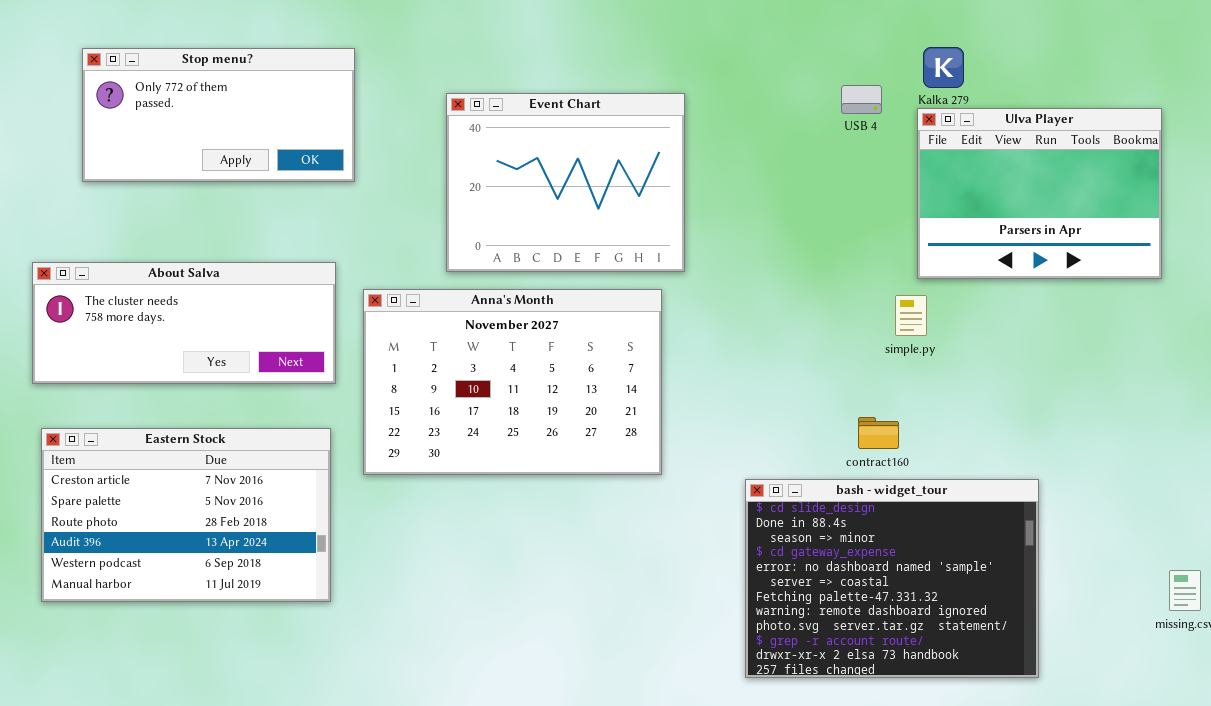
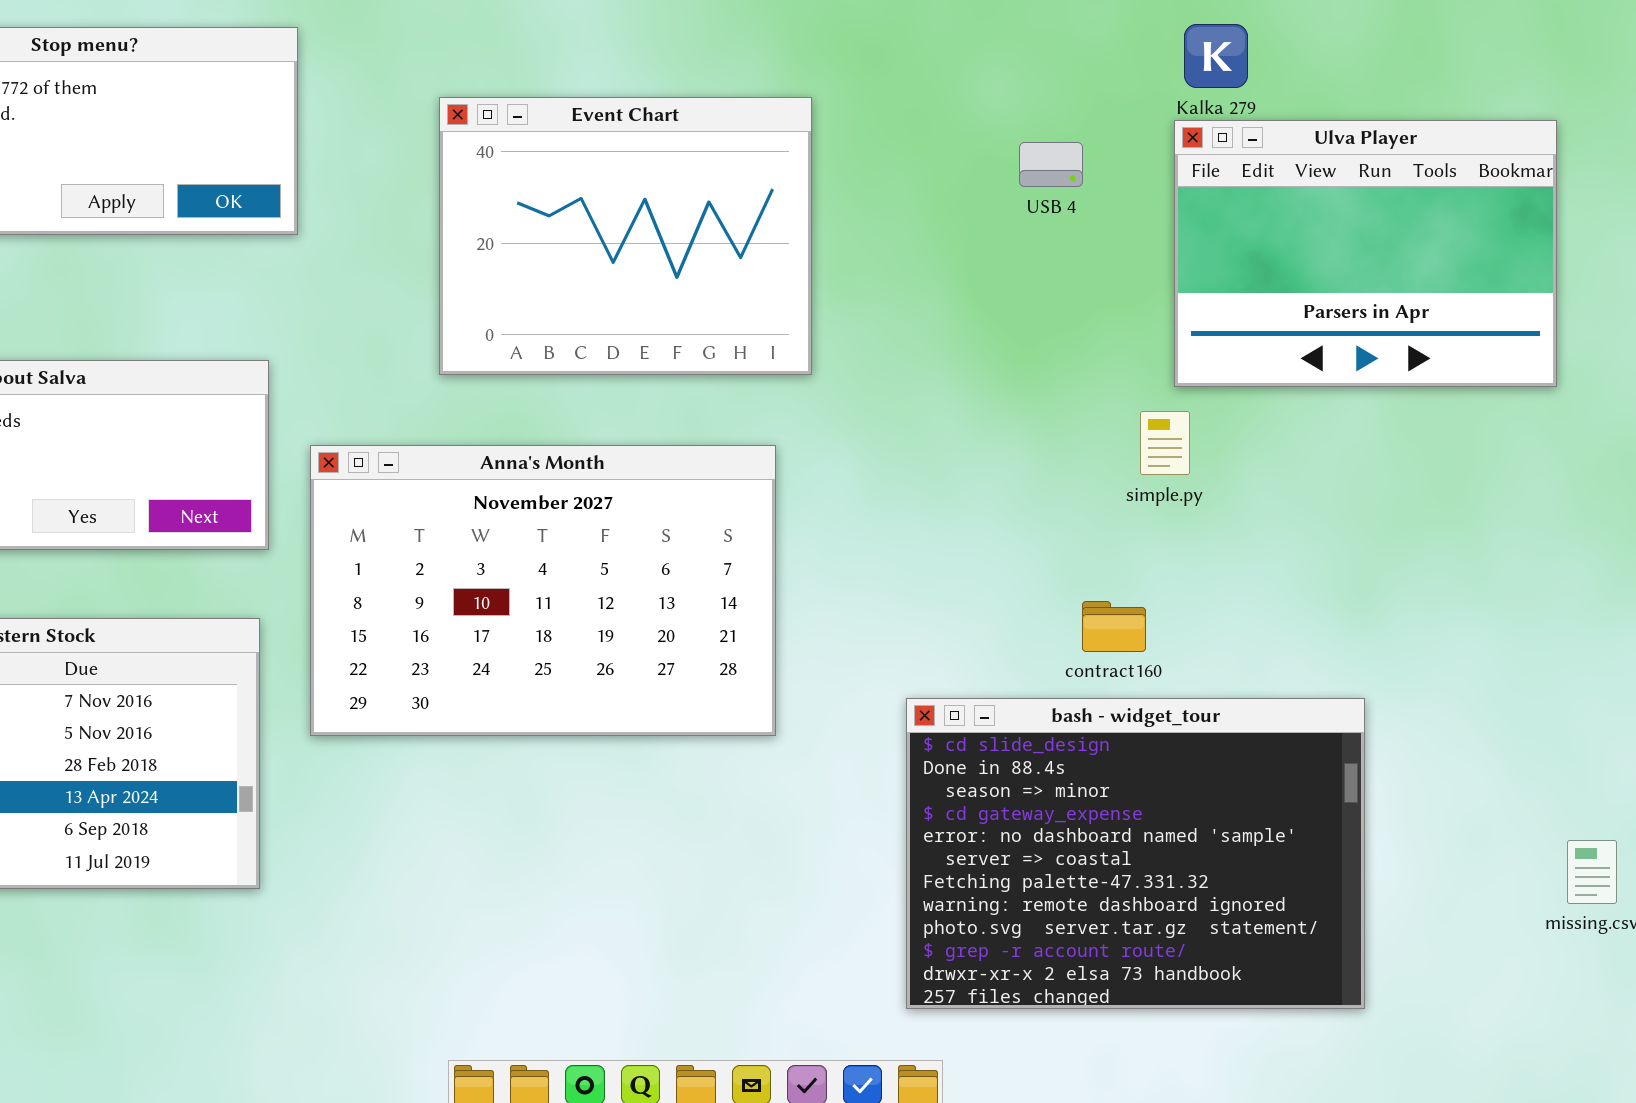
USB 4: [841,85,882,114] -> [1019,142,1083,187], moved
Anna's Month: [363,289,662,475] -> [310,445,776,736], moved

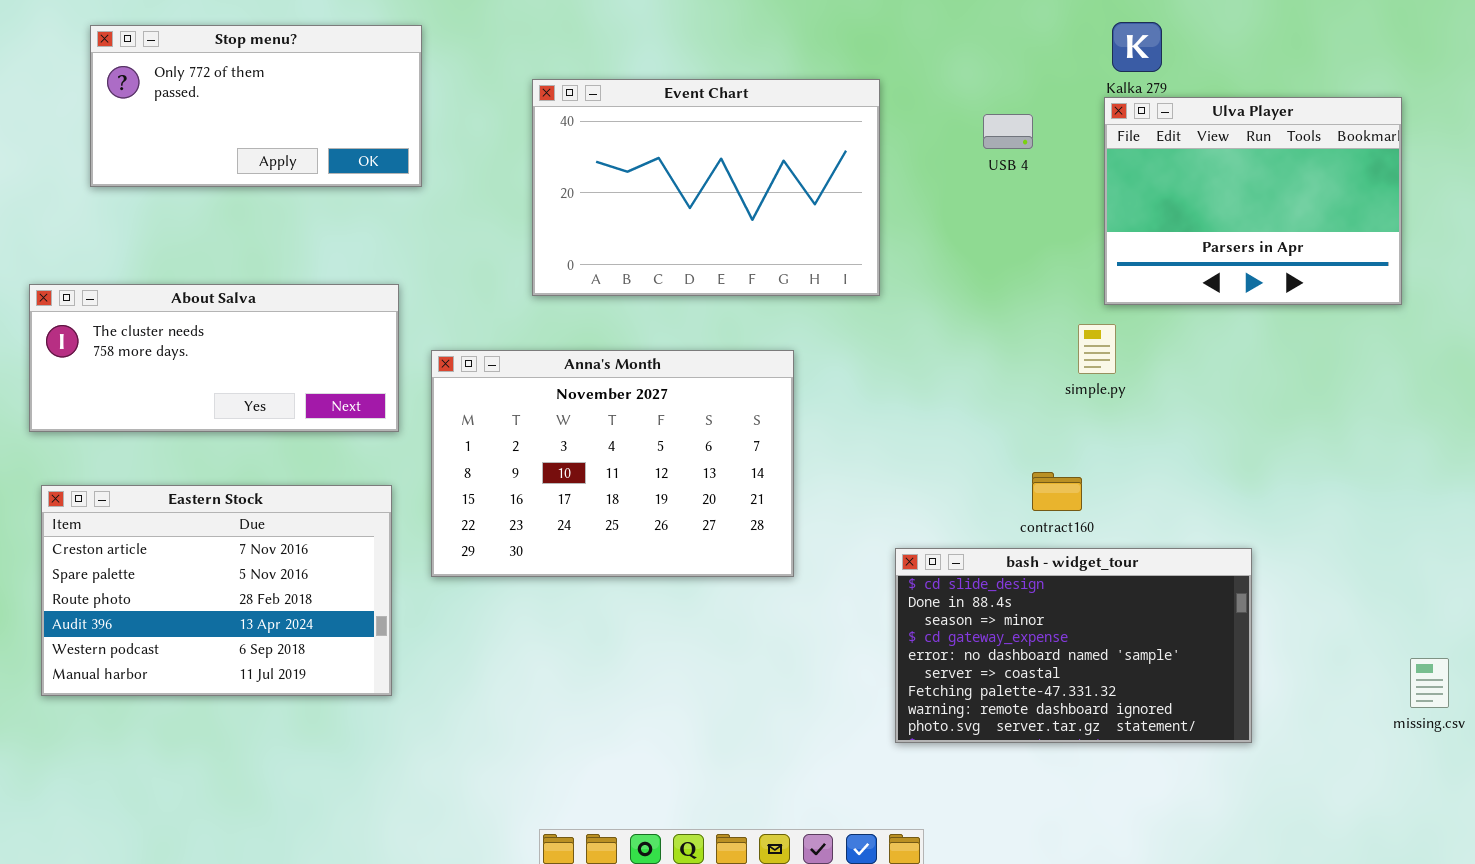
Event Chart: [439,97,812,375] -> [532,79,880,296], resized
bash - widget_tour: [906,698,1365,1009] -> [895,548,1252,743], resized

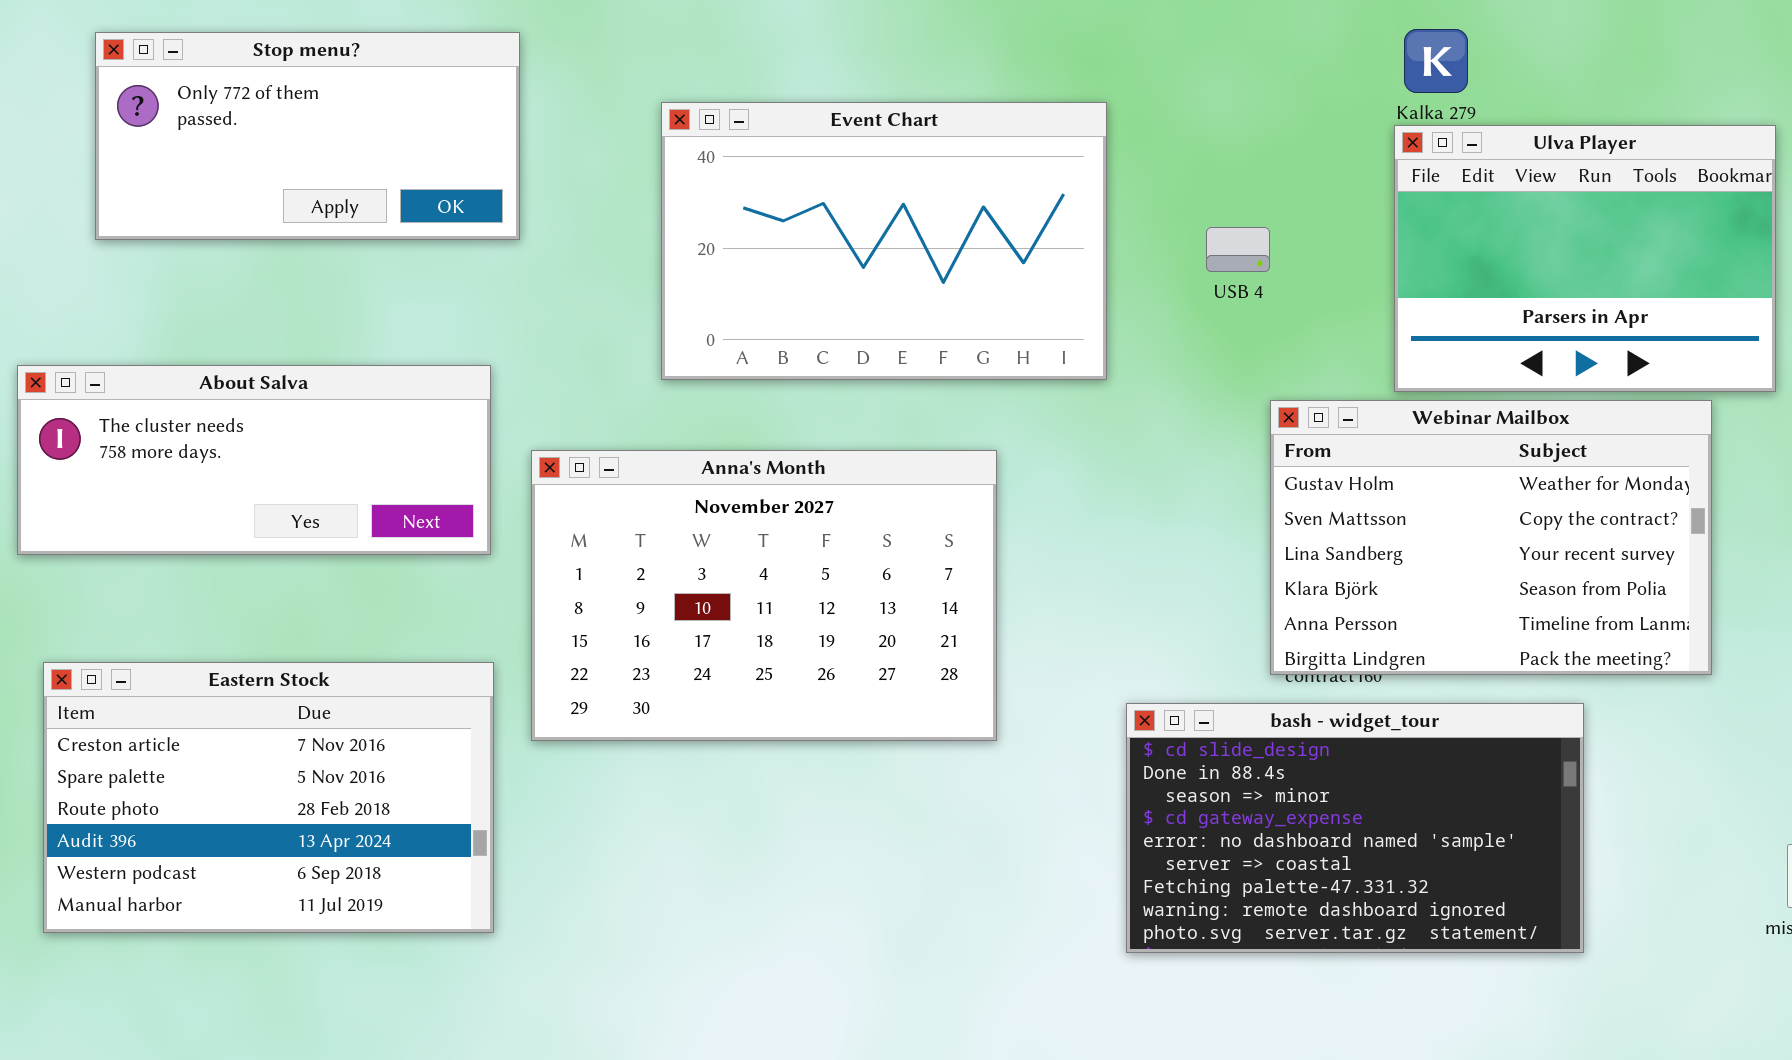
USB 4: [983,114,1033,149] -> [1206,227,1270,272], moved
Webinar Mailbox: none -> [1270,400,1712,675], opened
Eastern Stock: [41,485,392,696] -> [43,662,494,933], moved

